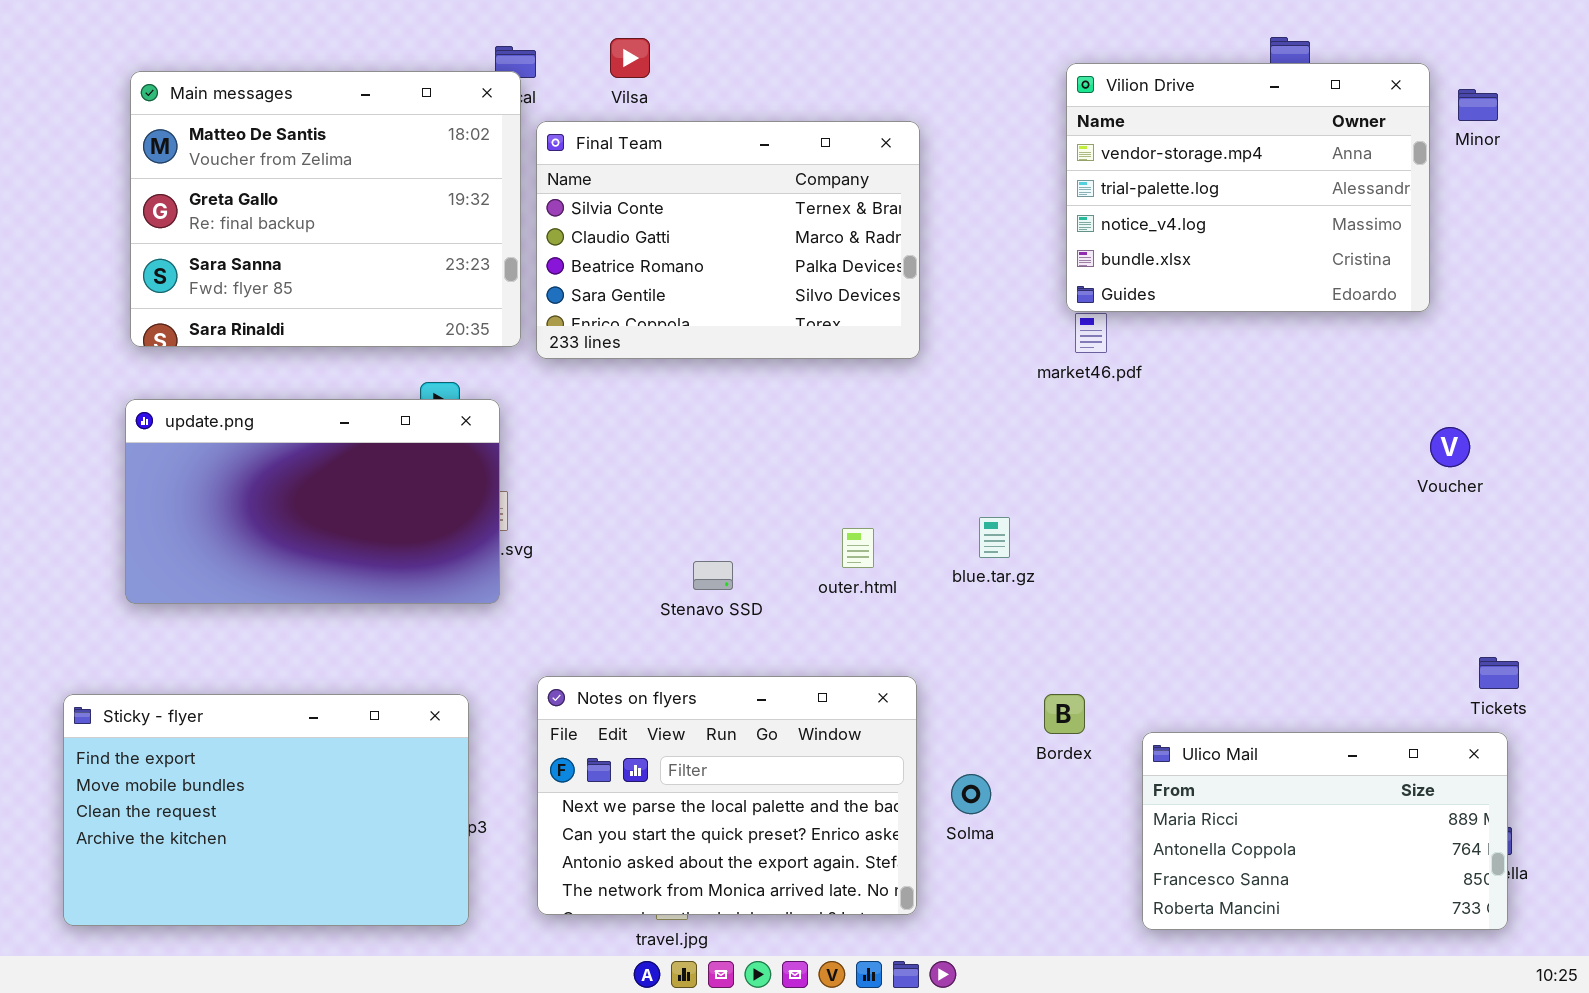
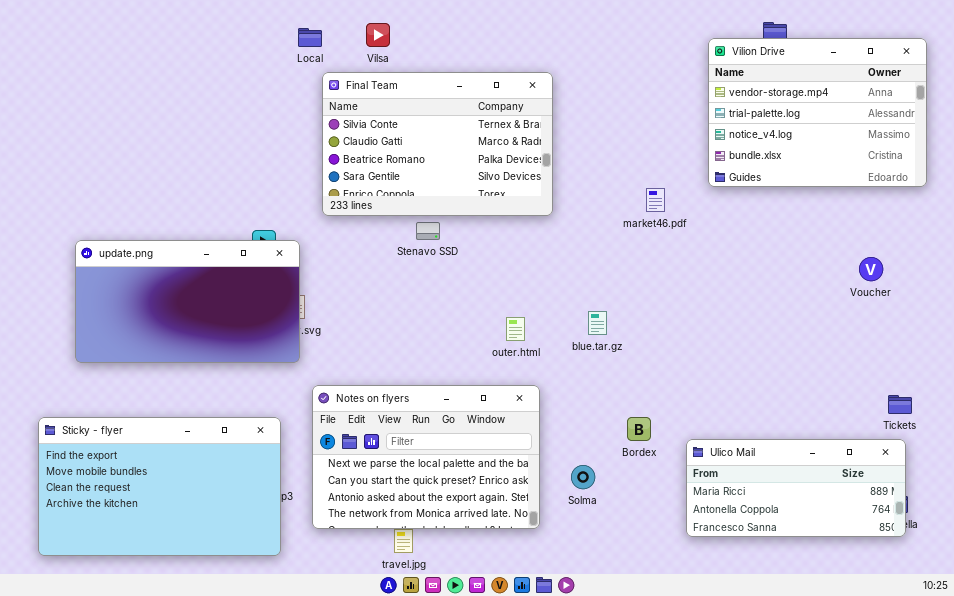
Vilion Drive: [1066,63,1430,312] -> [708,38,927,187], moved
Main messages: [130,71,521,347] -> none, closed
Stenavo SSD: [693,561,733,590] -> [416,222,440,240], moved
Notes on flyers: [537,676,917,915] -> [312,385,540,529], moved
Ulico Mail: [1142,732,1508,930] -> [686,439,906,537], resized

